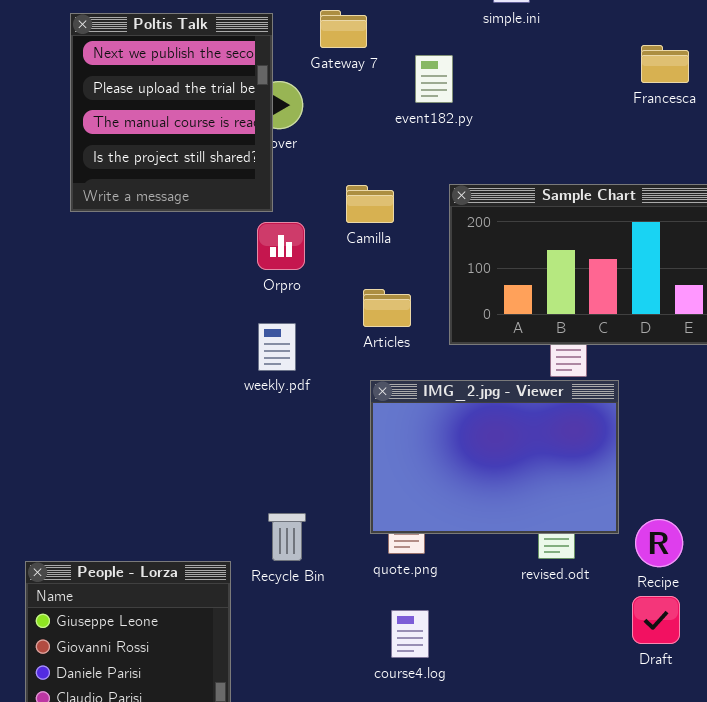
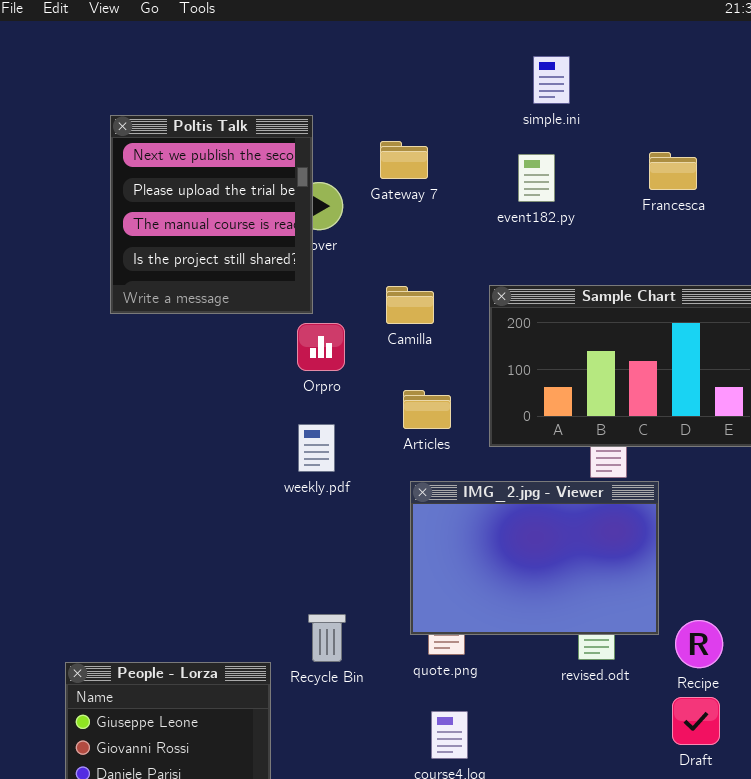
Gateway 7: [320,10,367,48] -> [380,141,428,179], moved
Francesca: [641,45,689,83] -> [649,152,697,190], moved
event182.py: [415,55,453,103] -> [518,154,555,202], moved

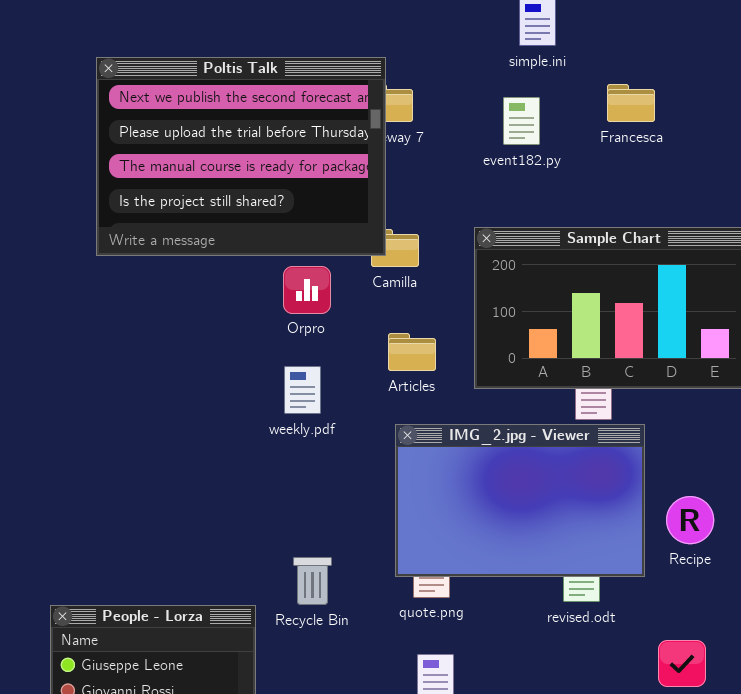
Poltis Talk: [110,115,313,314] -> [96,57,386,256], resized
Francesca: [649,152,697,190] -> [607,84,655,122], moved
Recipe: [675,620,723,668] -> [666,496,714,544], moved

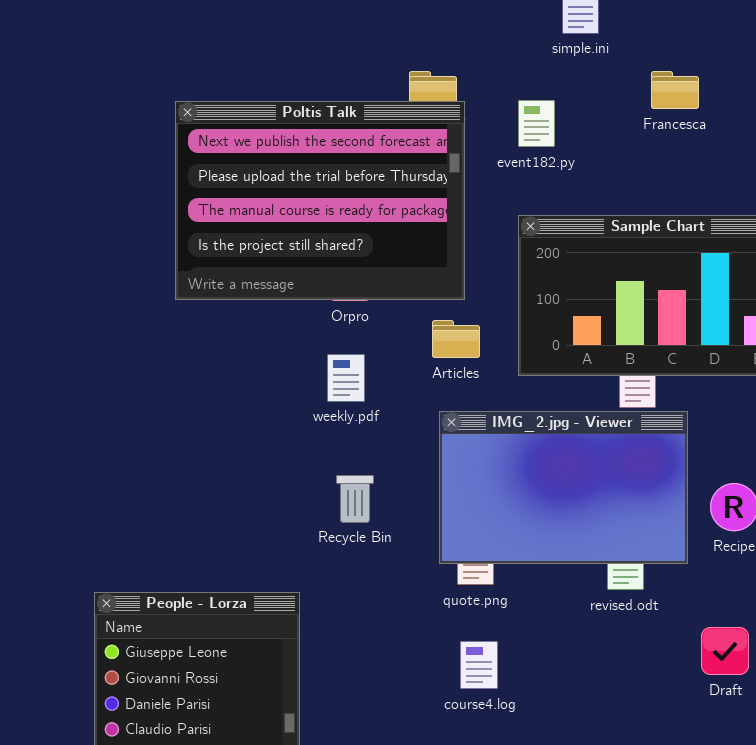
Poltis Talk: [96,57,386,256] -> [175,101,465,300], moved
event182.py: [503,97,540,145] -> [518,100,555,147], moved
Recycle Bin: [293,557,332,605] -> [336,475,374,523], moved

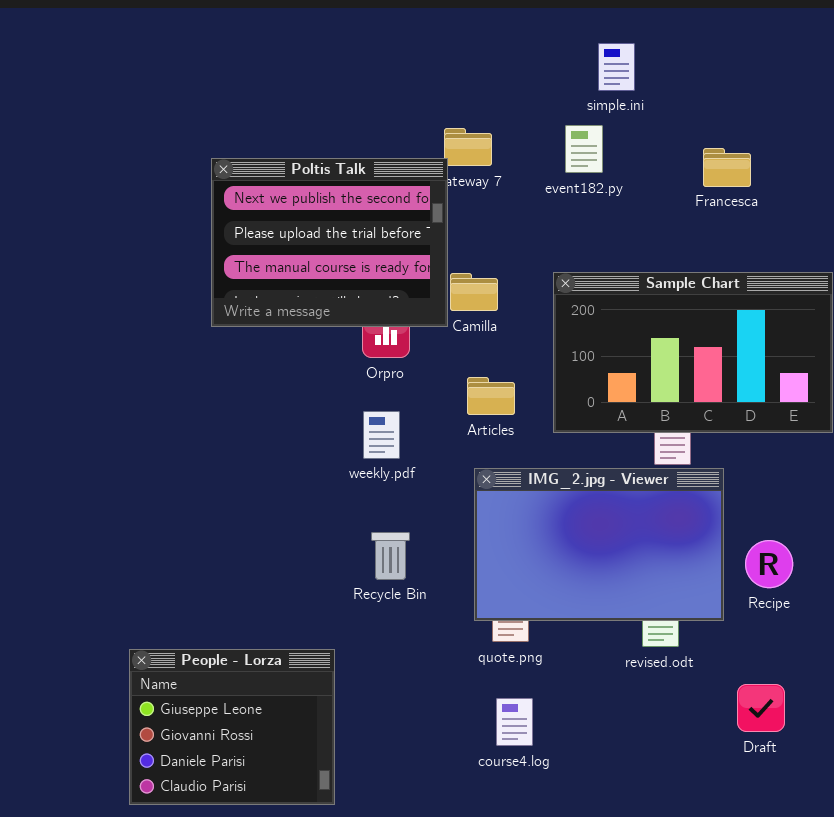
Francesca: [651,71,699,109] -> [703,148,751,187], moved
event182.py: [518,100,555,147] -> [565,125,603,173], moved
Poltis Talk: [175,101,465,300] -> [211,158,448,327], resized

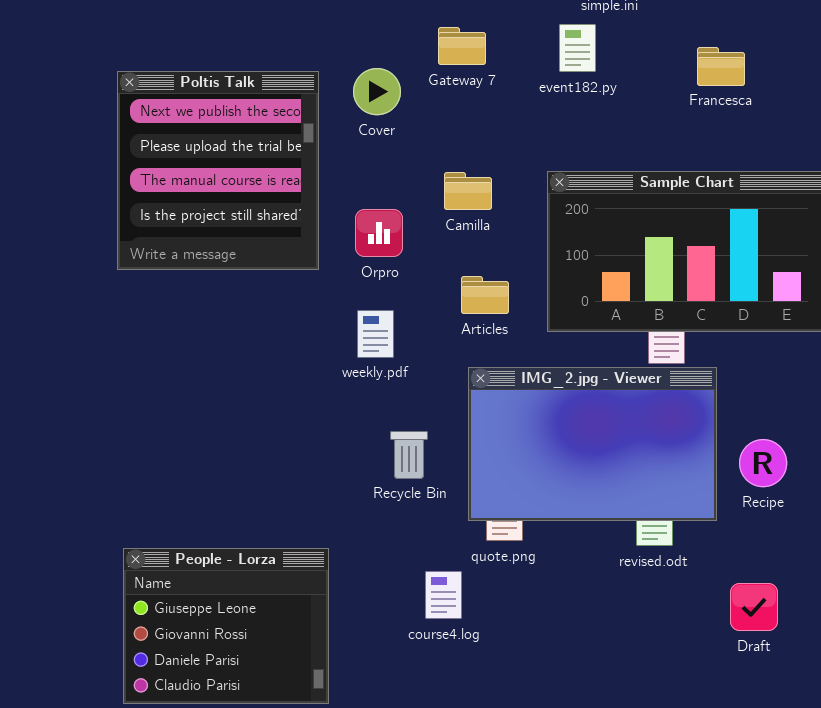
Poltis Talk: [211,158,448,327] -> [117,71,319,270], moved, resized
Recycle Bin: [371,532,410,580] -> [390,431,428,479], moved
course4.log: [496,698,533,746] -> [425,571,462,619], moved

